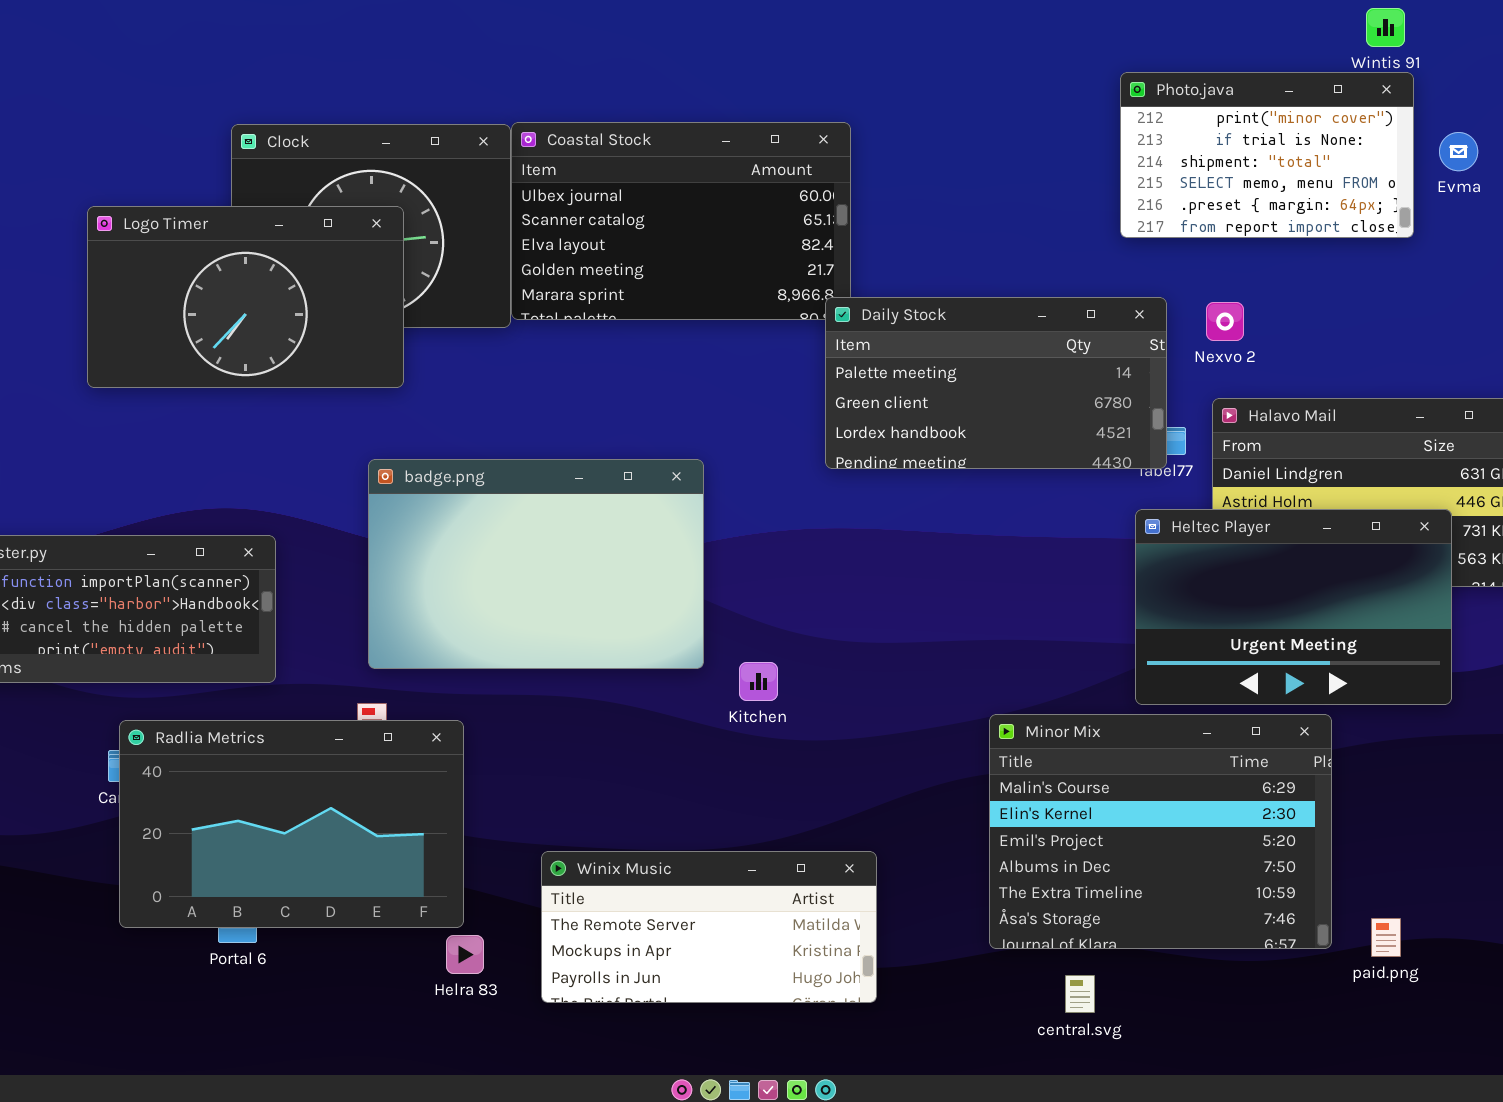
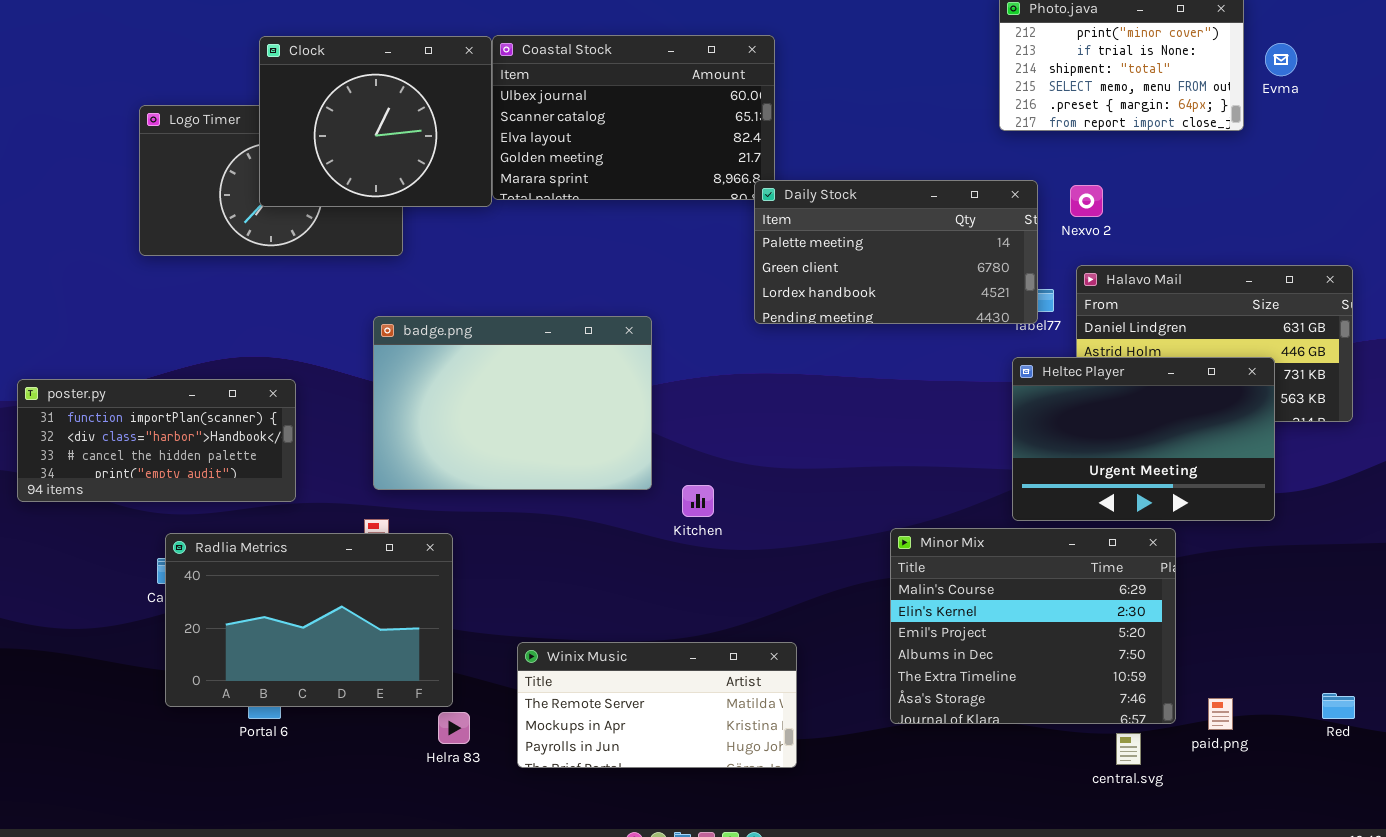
Clock: [231,124,511,328] -> [259,36,492,207], raised
central.svg: [1065,975,1095,1013] -> [1116,733,1141,765], moved

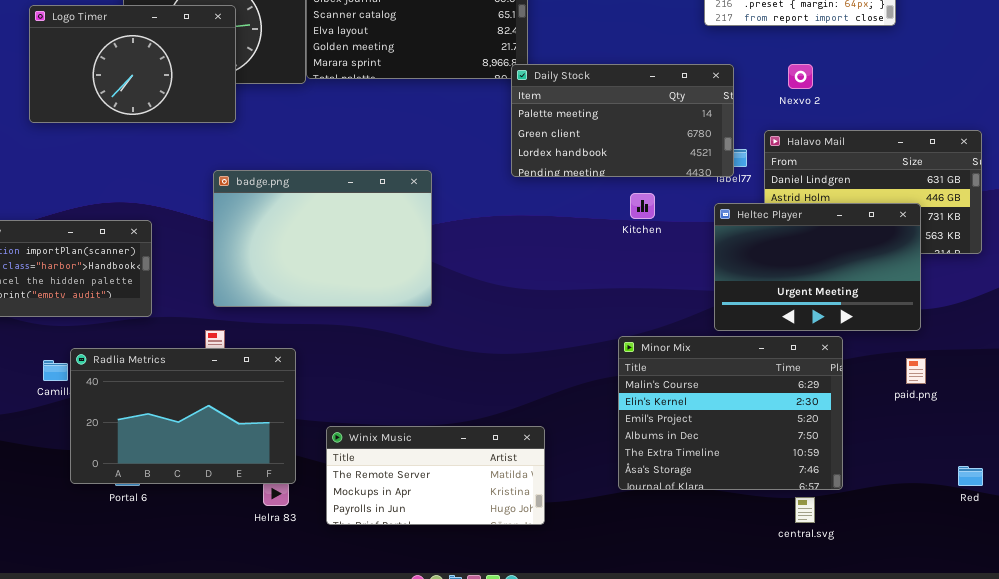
Logo Timer: [139,105,403,256] -> [29,5,236,123], raised
Nexvo 2: [1070,185,1103,217] -> [788,64,813,89], moved
Kitchen: [682,485,714,517] -> [630,193,655,219], moved
Radlia Metrics: [165,533,453,707] -> [70,348,296,484], moved
paid.png: [1208,698,1233,730] -> [906,358,926,384], moved

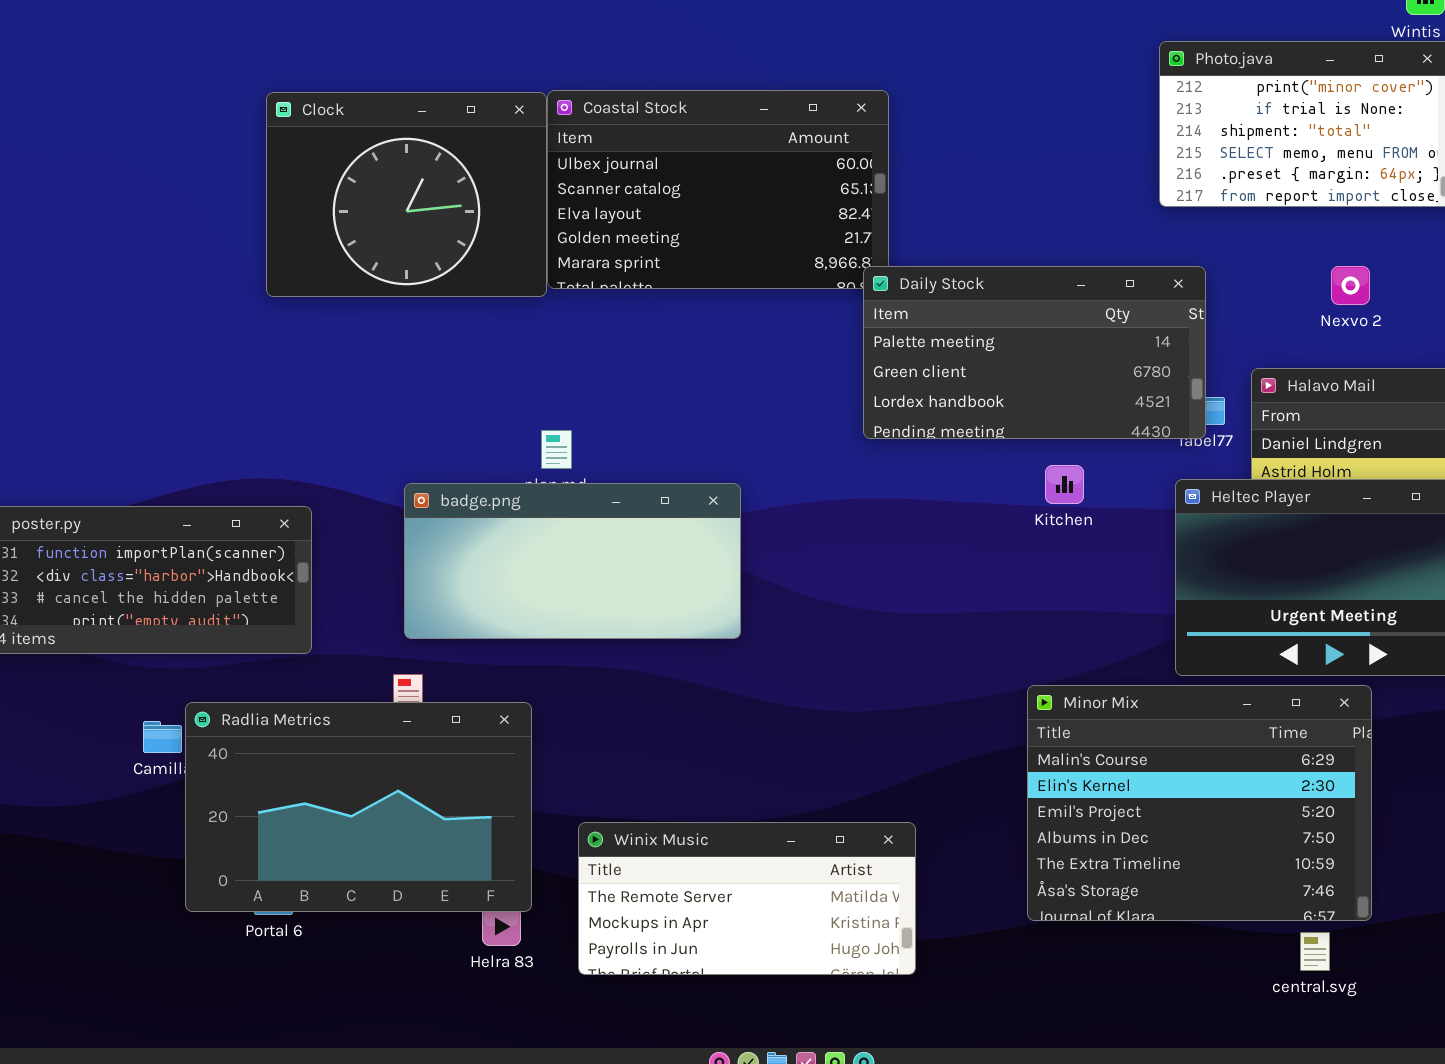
Logo Timer: [29,5,236,123] -> none, closed
Nexvo 2: [788,64,813,89] -> [1331,266,1370,305], moved
badge.png: [213,170,432,307] -> [404,483,741,639], resized

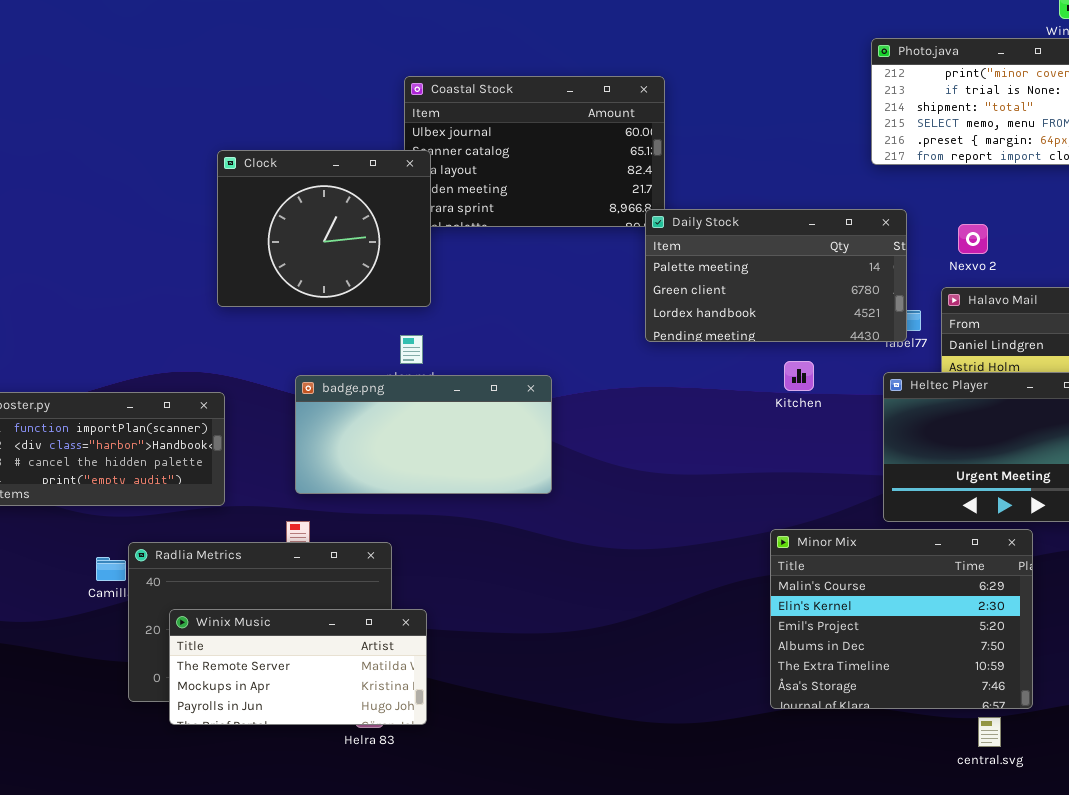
Clock: [266,92,547,297] -> [217,150,431,307], moved
Nexvo 2: [1331,266,1370,305] -> [958,224,988,254], moved
Winix Music: [578,822,916,975] -> [169,609,427,725], moved

